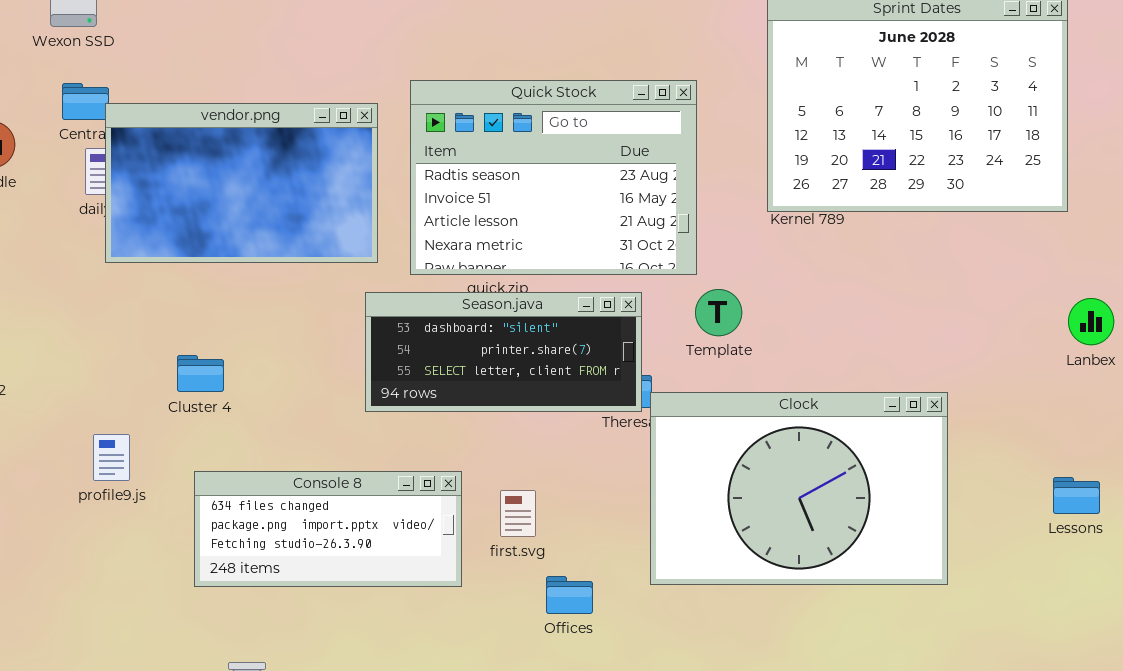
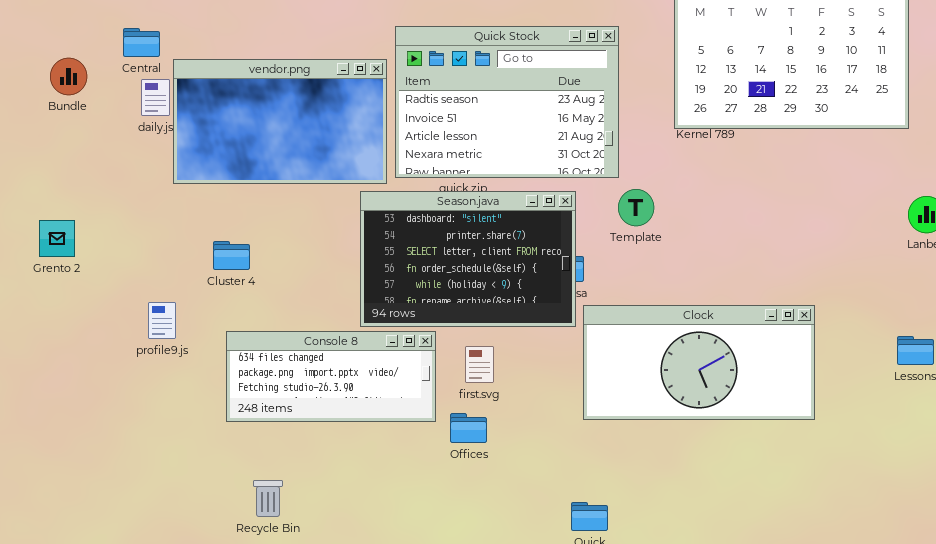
vendor.png: [105,103,378,263] -> [173,59,387,184], moved
Season.java: [365,292,642,412] -> [360,191,576,327], resized
Clock: [650,392,948,585] -> [583,305,815,420], resized
Offices: [546,576,593,614] -> [450,413,487,443], moved

